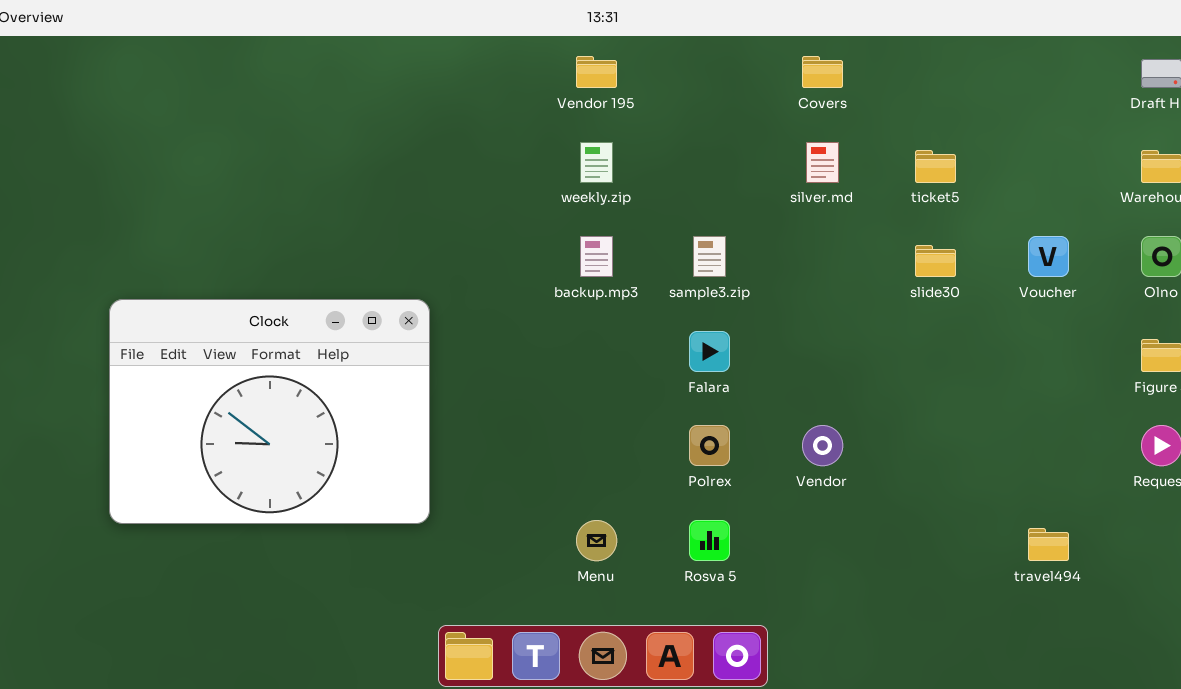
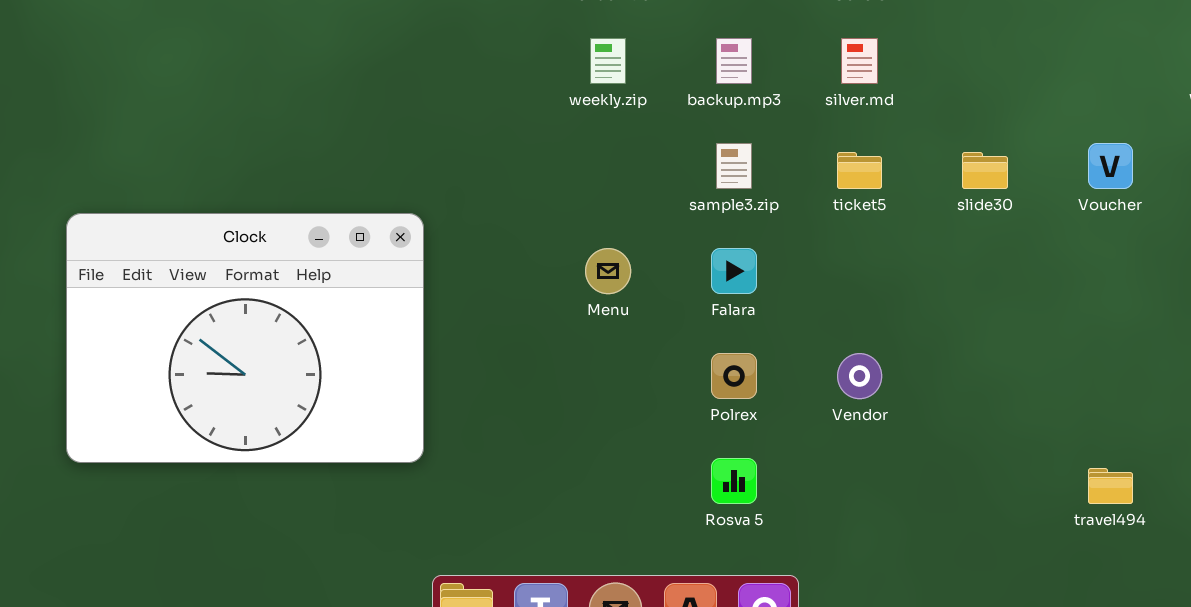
ticket5: [915,150,956,183] -> [837,152,882,189], moved
backup.mp3: [580,236,613,277] -> [716,38,752,84], moved
Menu: [576,520,617,561] -> [585,248,631,294], moved

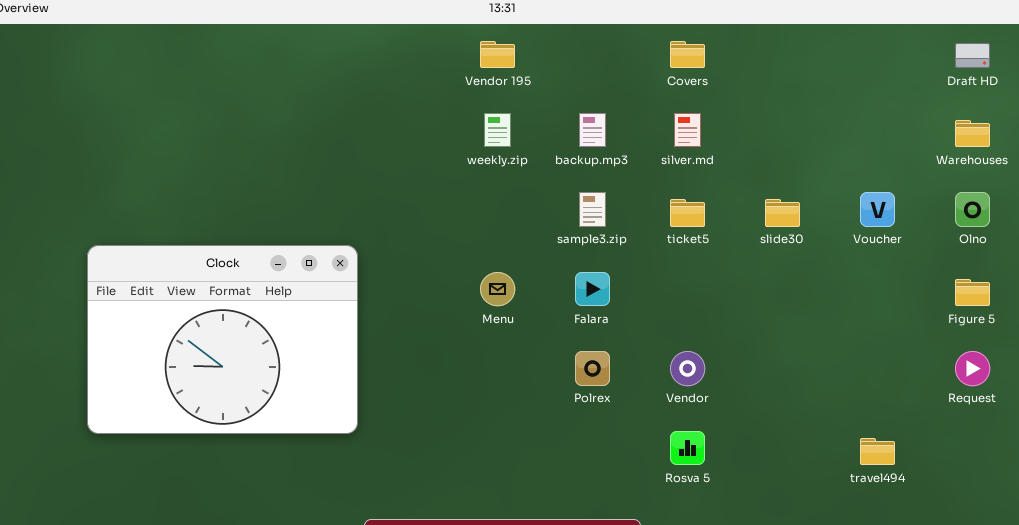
Rosva 5: [711,458,757,504] -> [670,431,705,465], moved

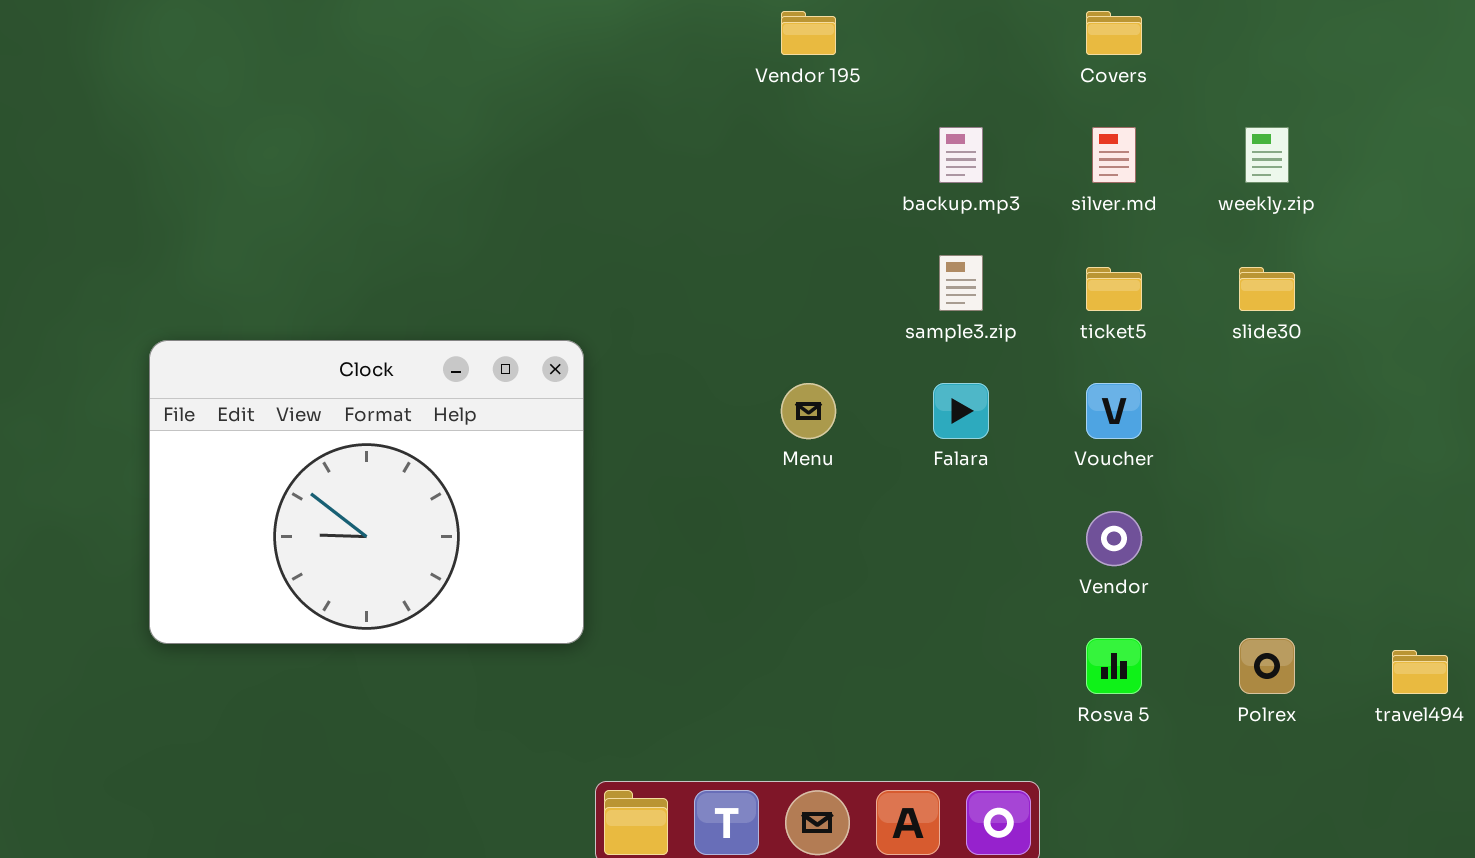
weekly.zip: [484,113,511,147] -> [1245,127,1289,183], moved
Voucher: [860,192,895,227] -> [1086,383,1142,439], moved
Polrex: [575,351,610,386] -> [1239,638,1295,694], moved

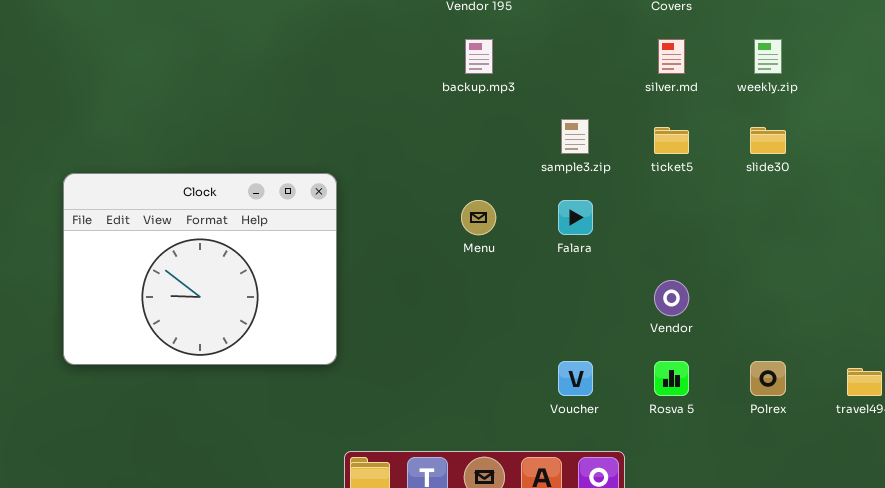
backup.mp3: [939,127,983,183] -> [465,39,493,74], moved
Voucher: [1086,383,1142,439] -> [558,361,593,396], moved

